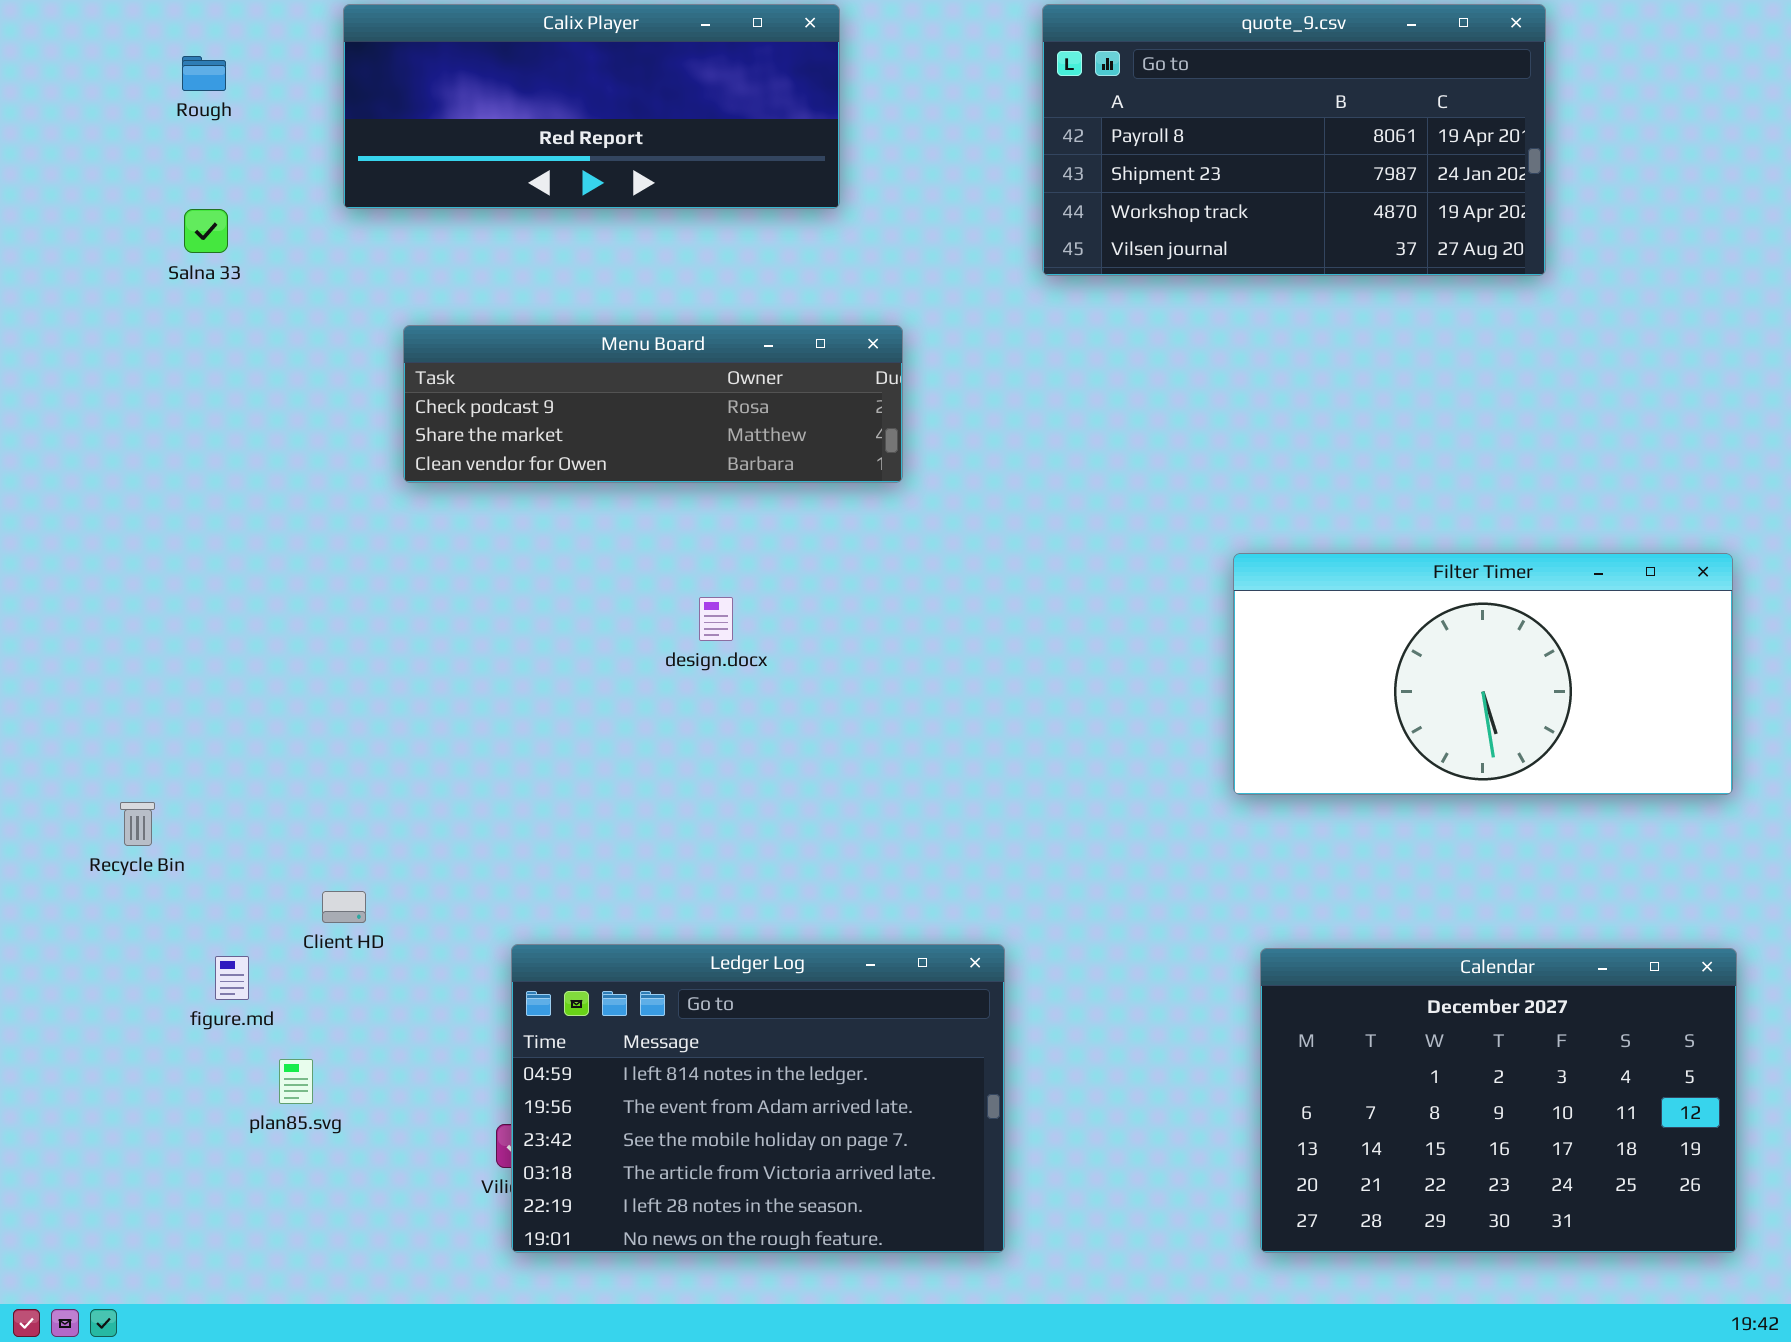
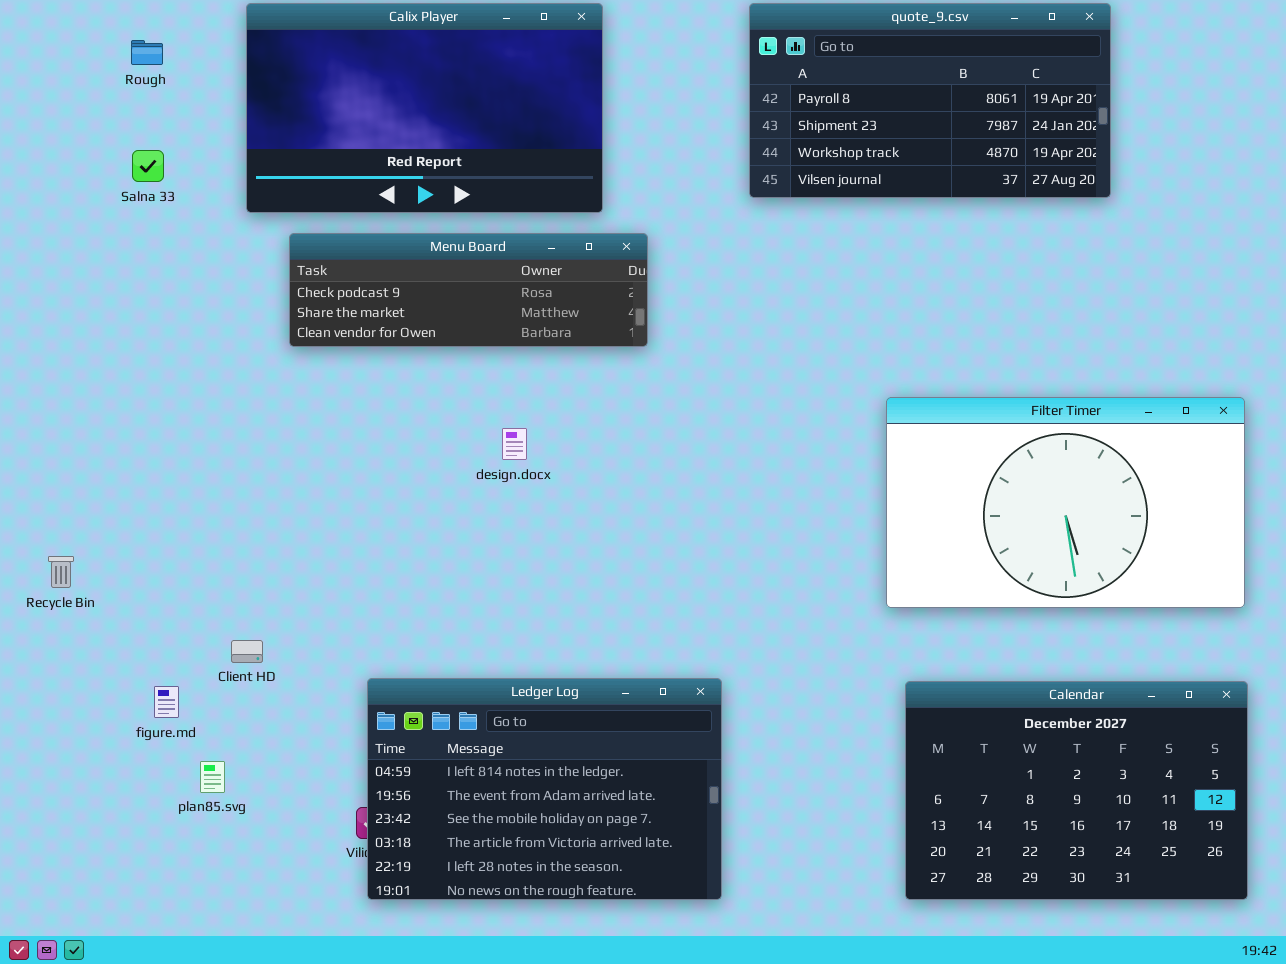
Calix Player: [343,4,840,209] -> [246,3,603,213], resized
Filter Timer: [1233,553,1733,795] -> [886,397,1245,608], resized
Recycle Bin: [120,802,155,846] -> [48,556,74,588], moved

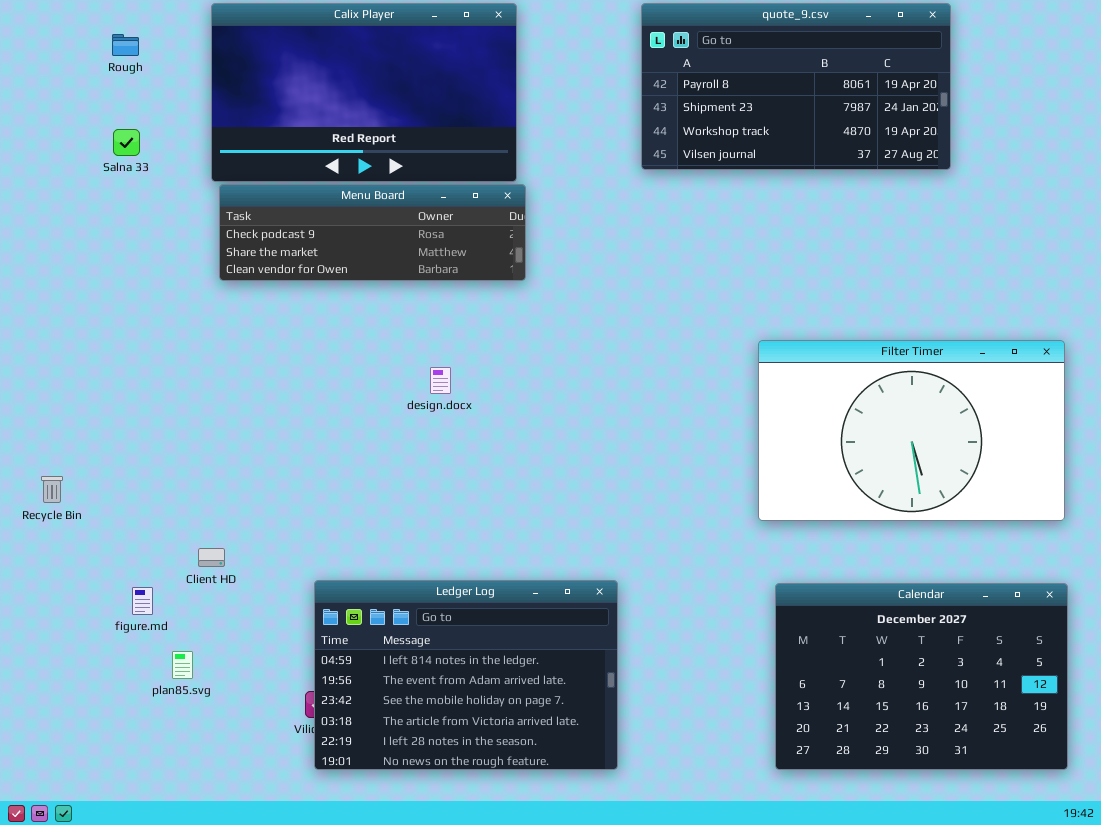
Menu Board: [289,233,648,347] -> [219,184,526,281], moved

